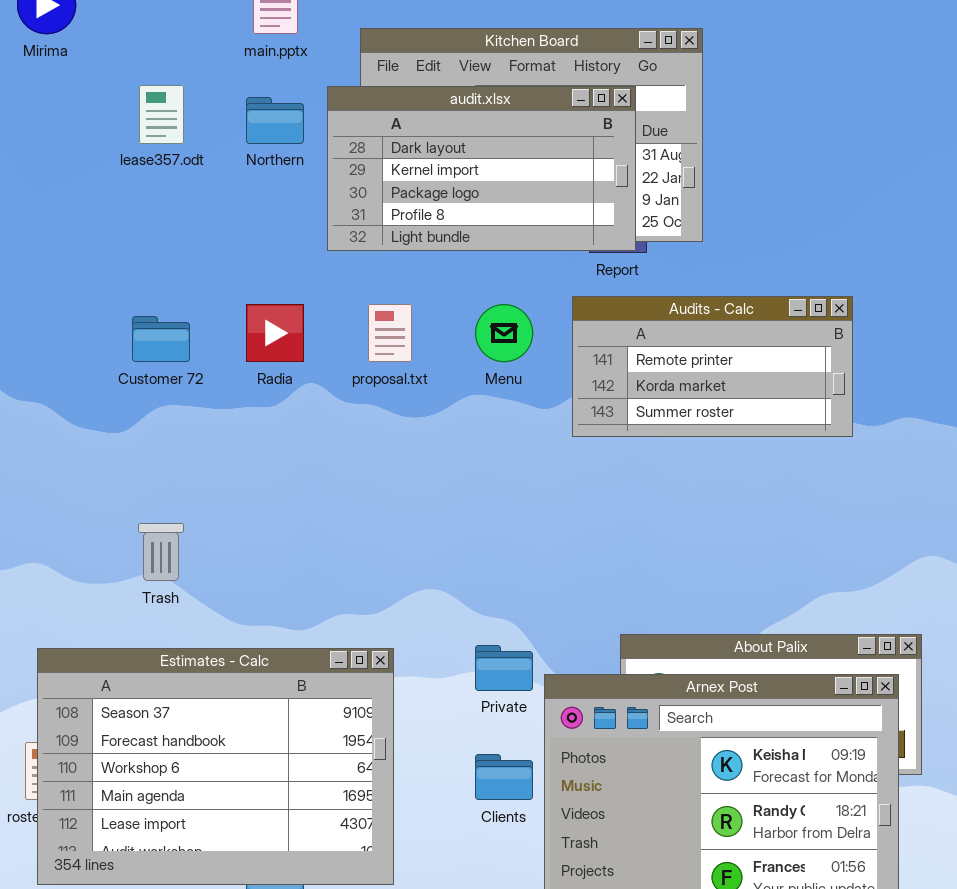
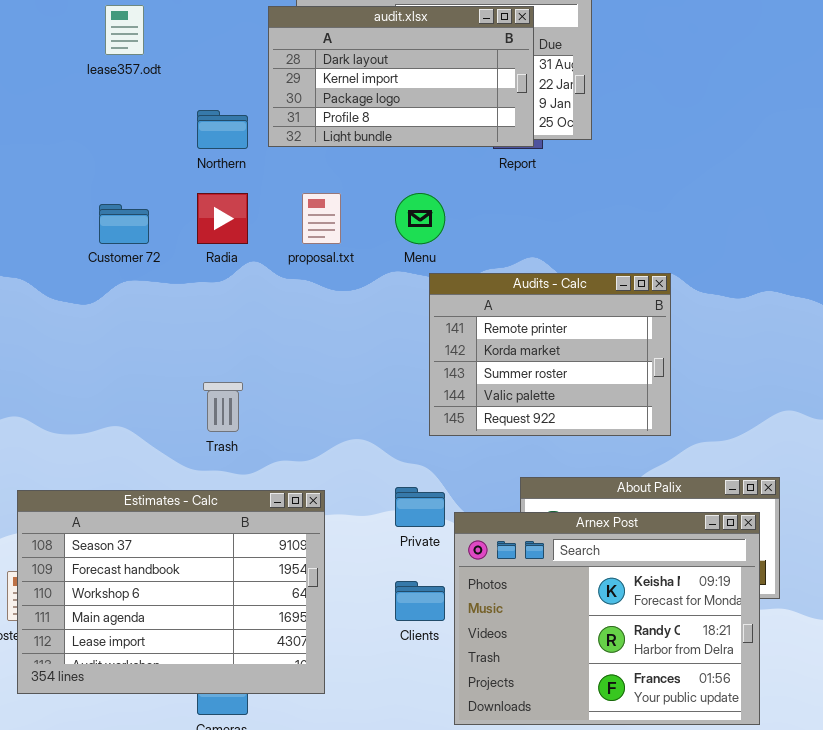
Northern: [246,97,304,144] -> [197,110,248,149], moved
Audits - Calc: [572,296,853,437] -> [429,273,671,436], moved, resized
Trash: [138,523,184,581] -> [203,382,243,432], moved

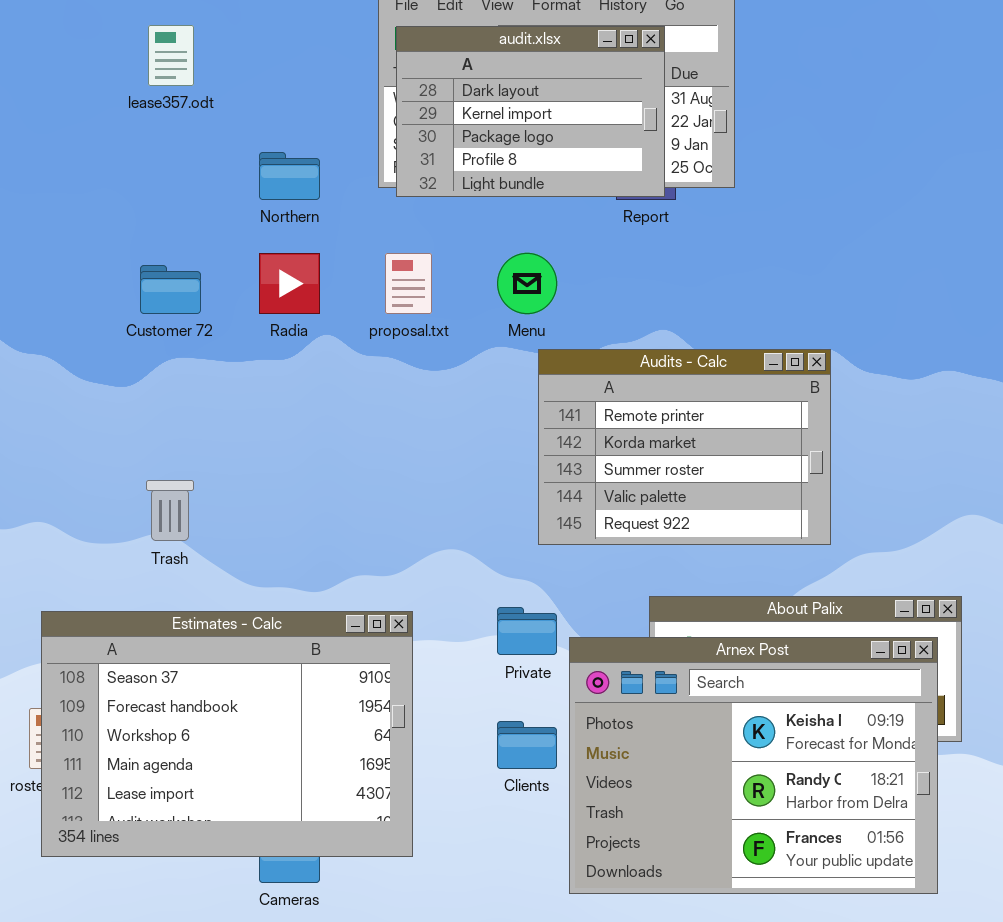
audit.xlsx: [268,6,534,147] -> [396,26,665,197], resized
Trash: [203,382,243,432] -> [146,480,194,541], moved

